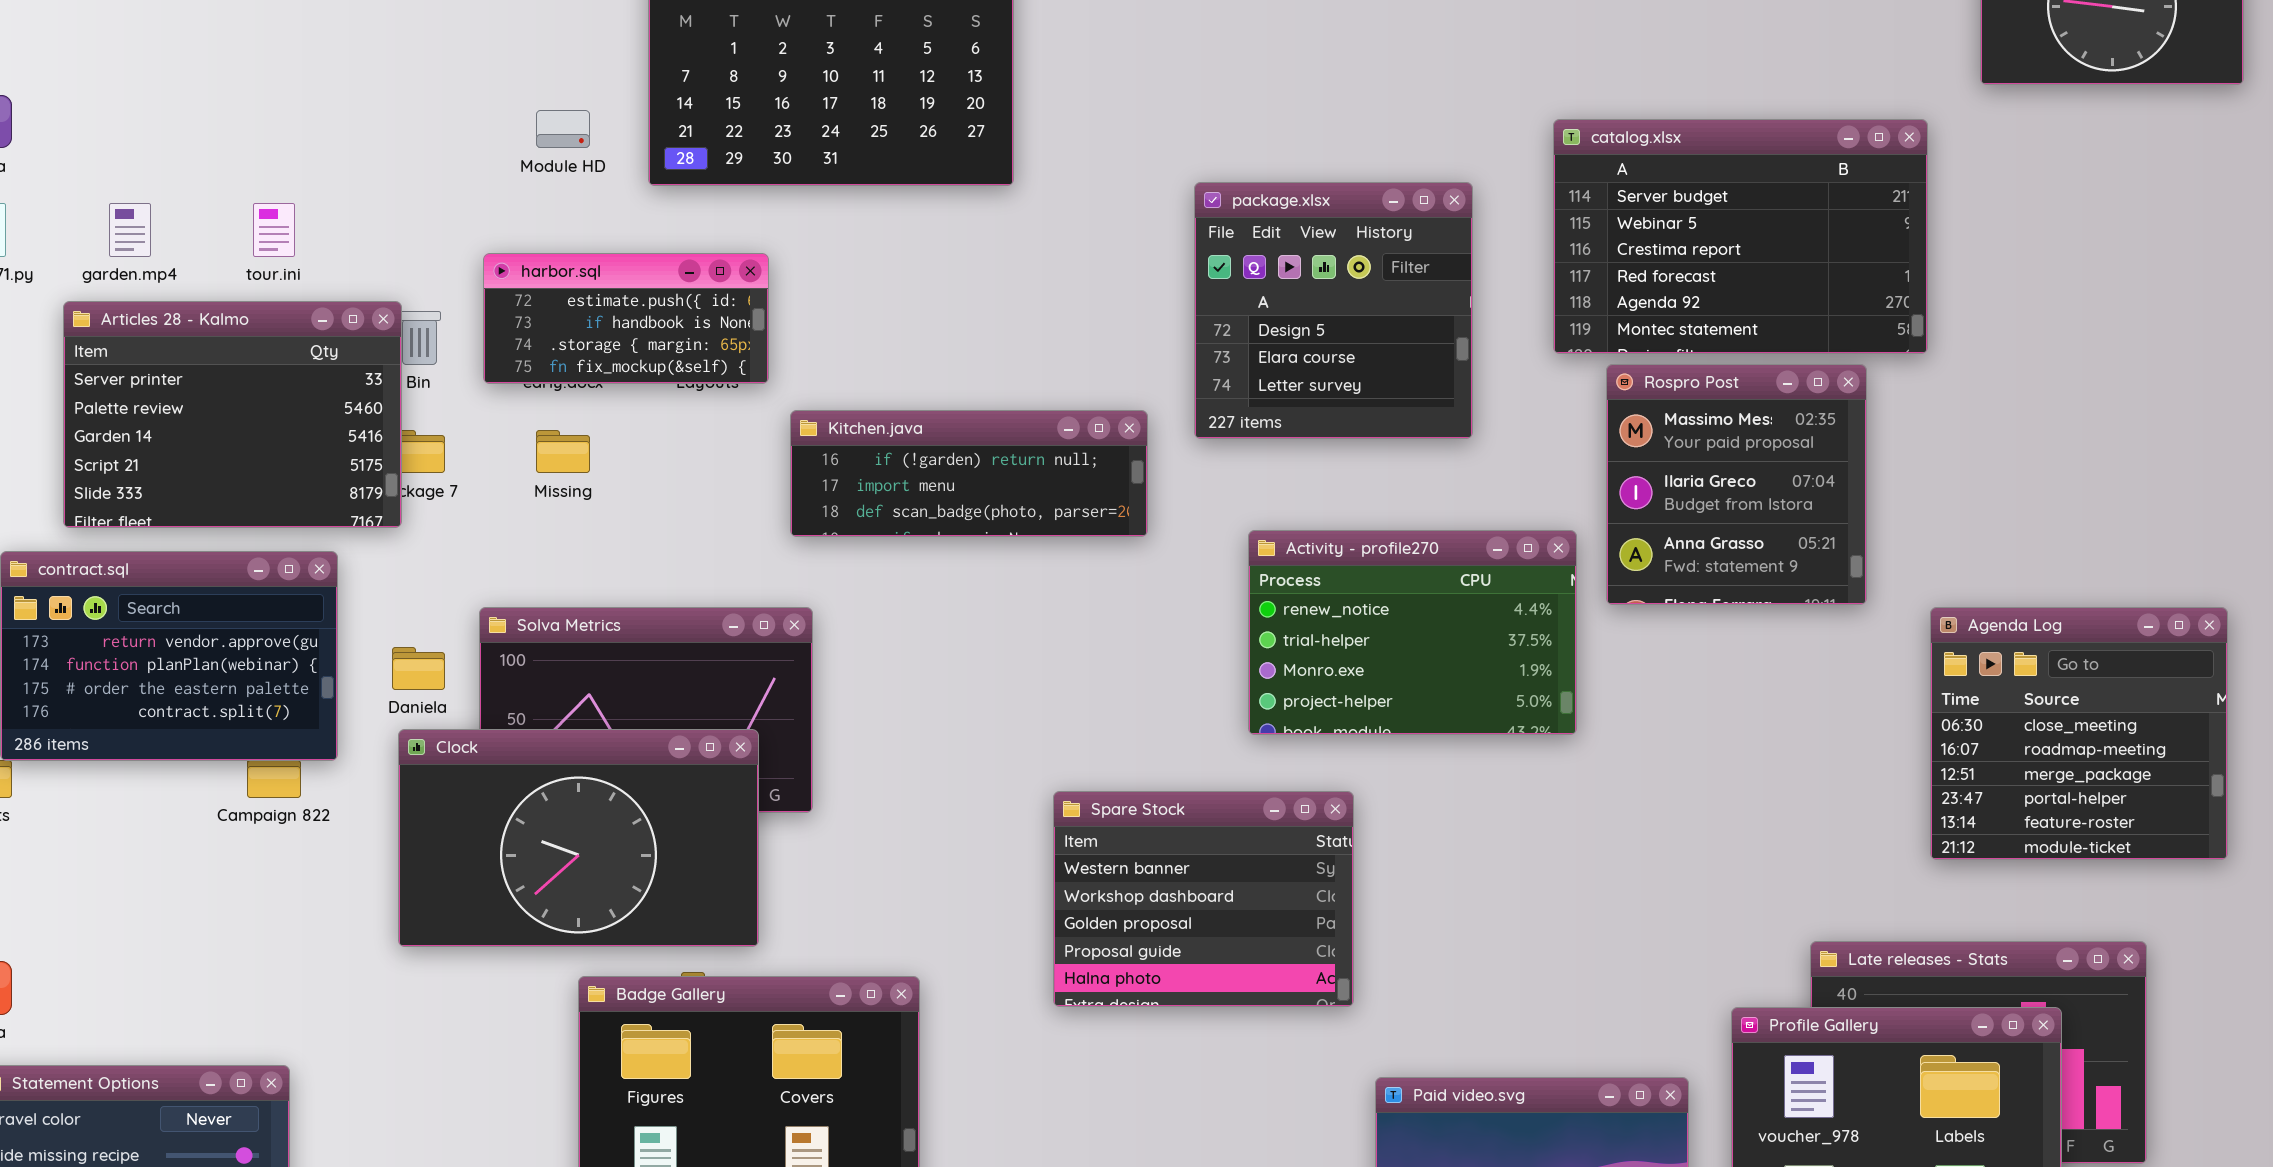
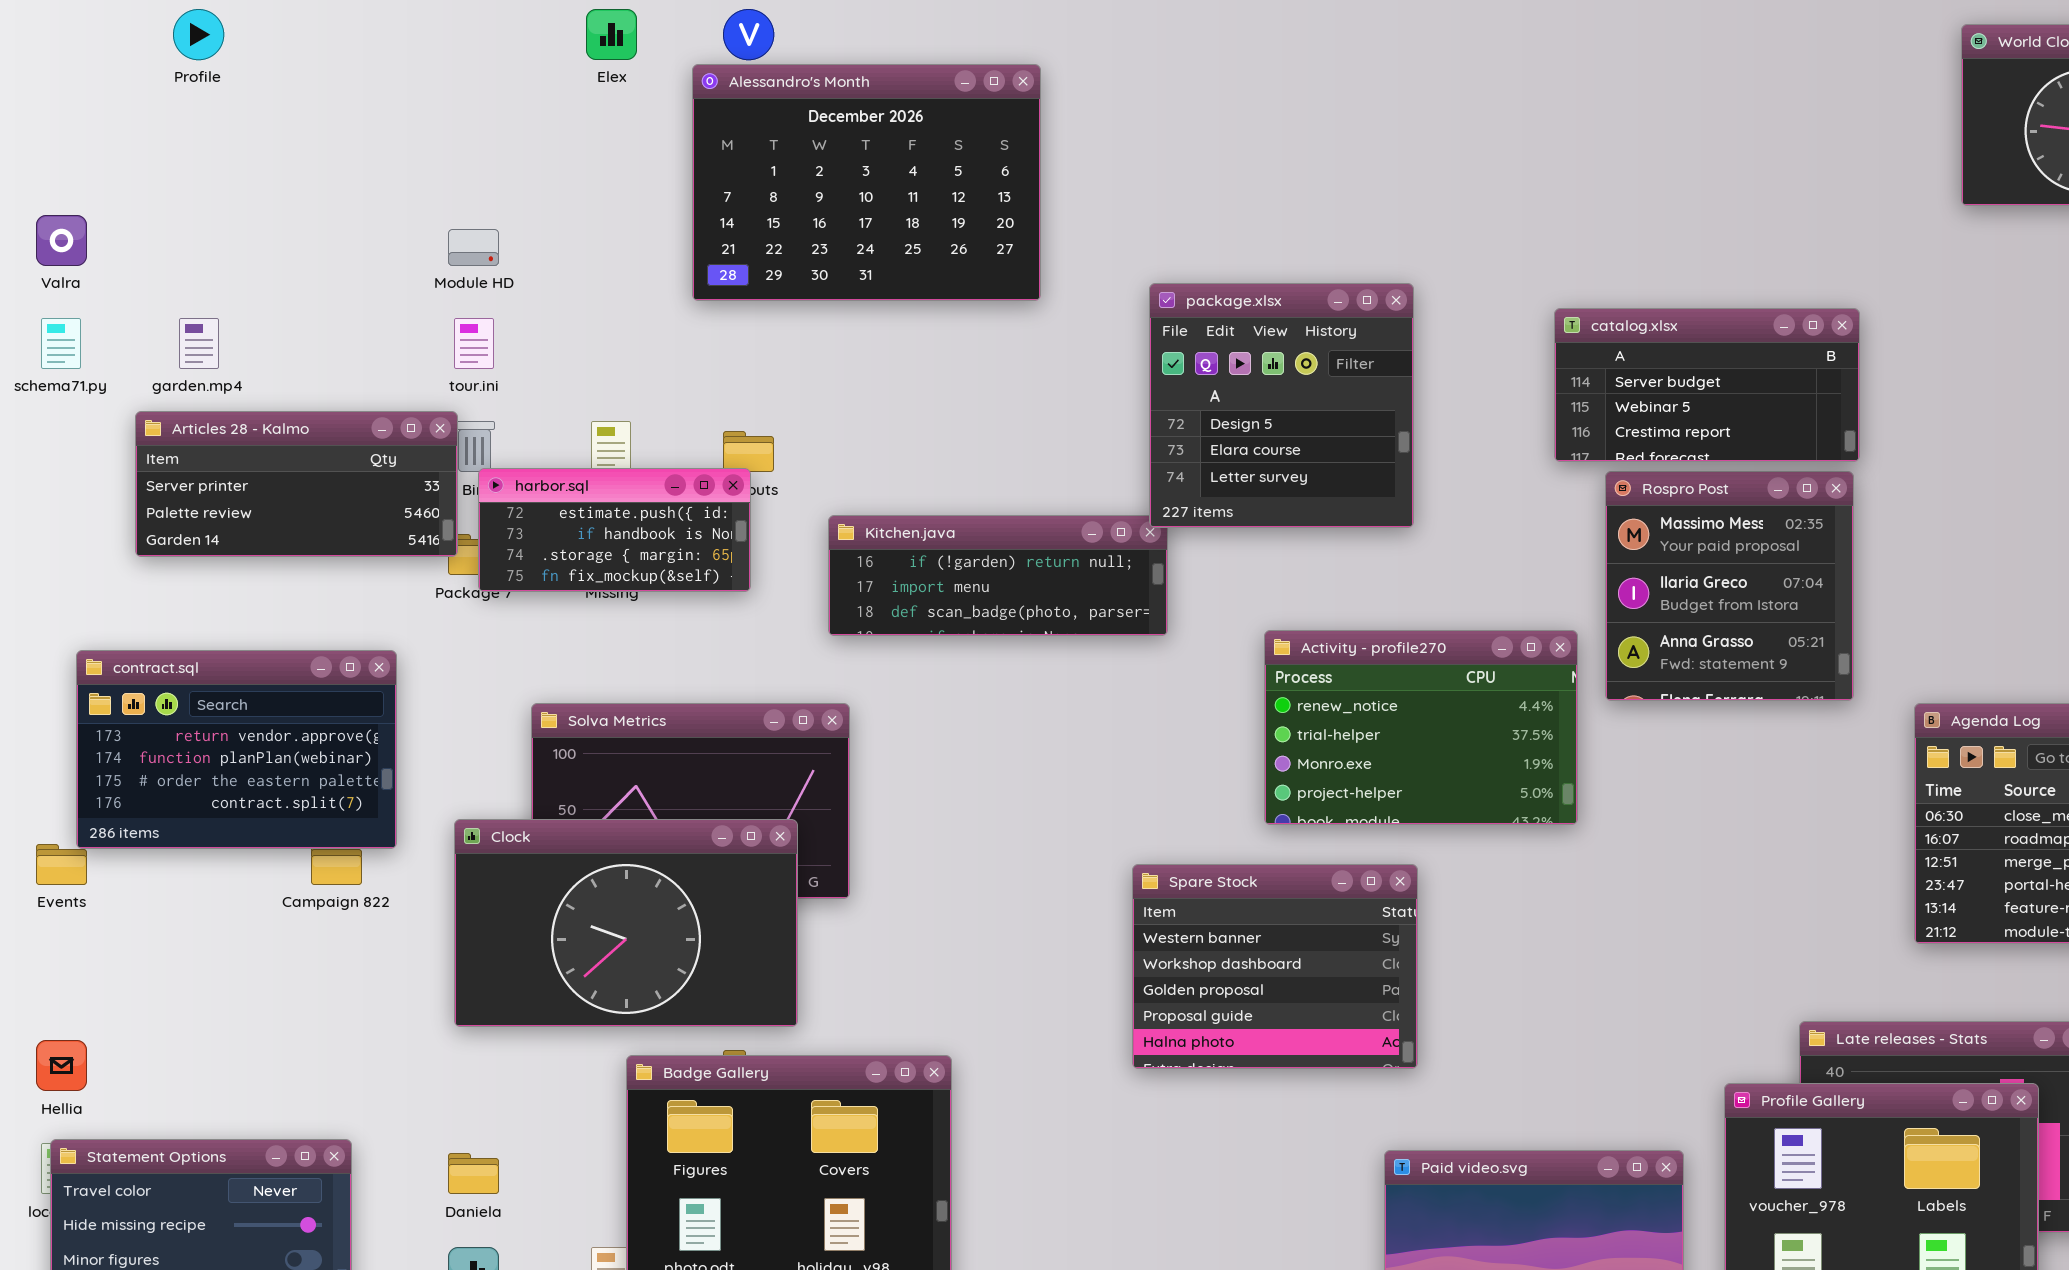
Module HD: [536,110,590,148] -> [448,229,499,266], moved
catalog.xlsx: [1553,119,1928,354] -> [1554,308,1860,462], resized
package.xlsx: [1194,182,1473,439] -> [1149,283,1414,528], moved
tour.ini: [253,203,295,257] -> [454,318,494,369], moved
harbor.sql: [483,253,769,384] -> [478,468,751,592], moved
Articles 28 - Kalmo: [63,301,402,528] -> [135,411,458,557], resized
Daniela: [392,647,445,690] -> [448,1153,499,1194], moved
Spare Stock: [1053,791,1354,1007] -> [1132,864,1418,1069], moved

